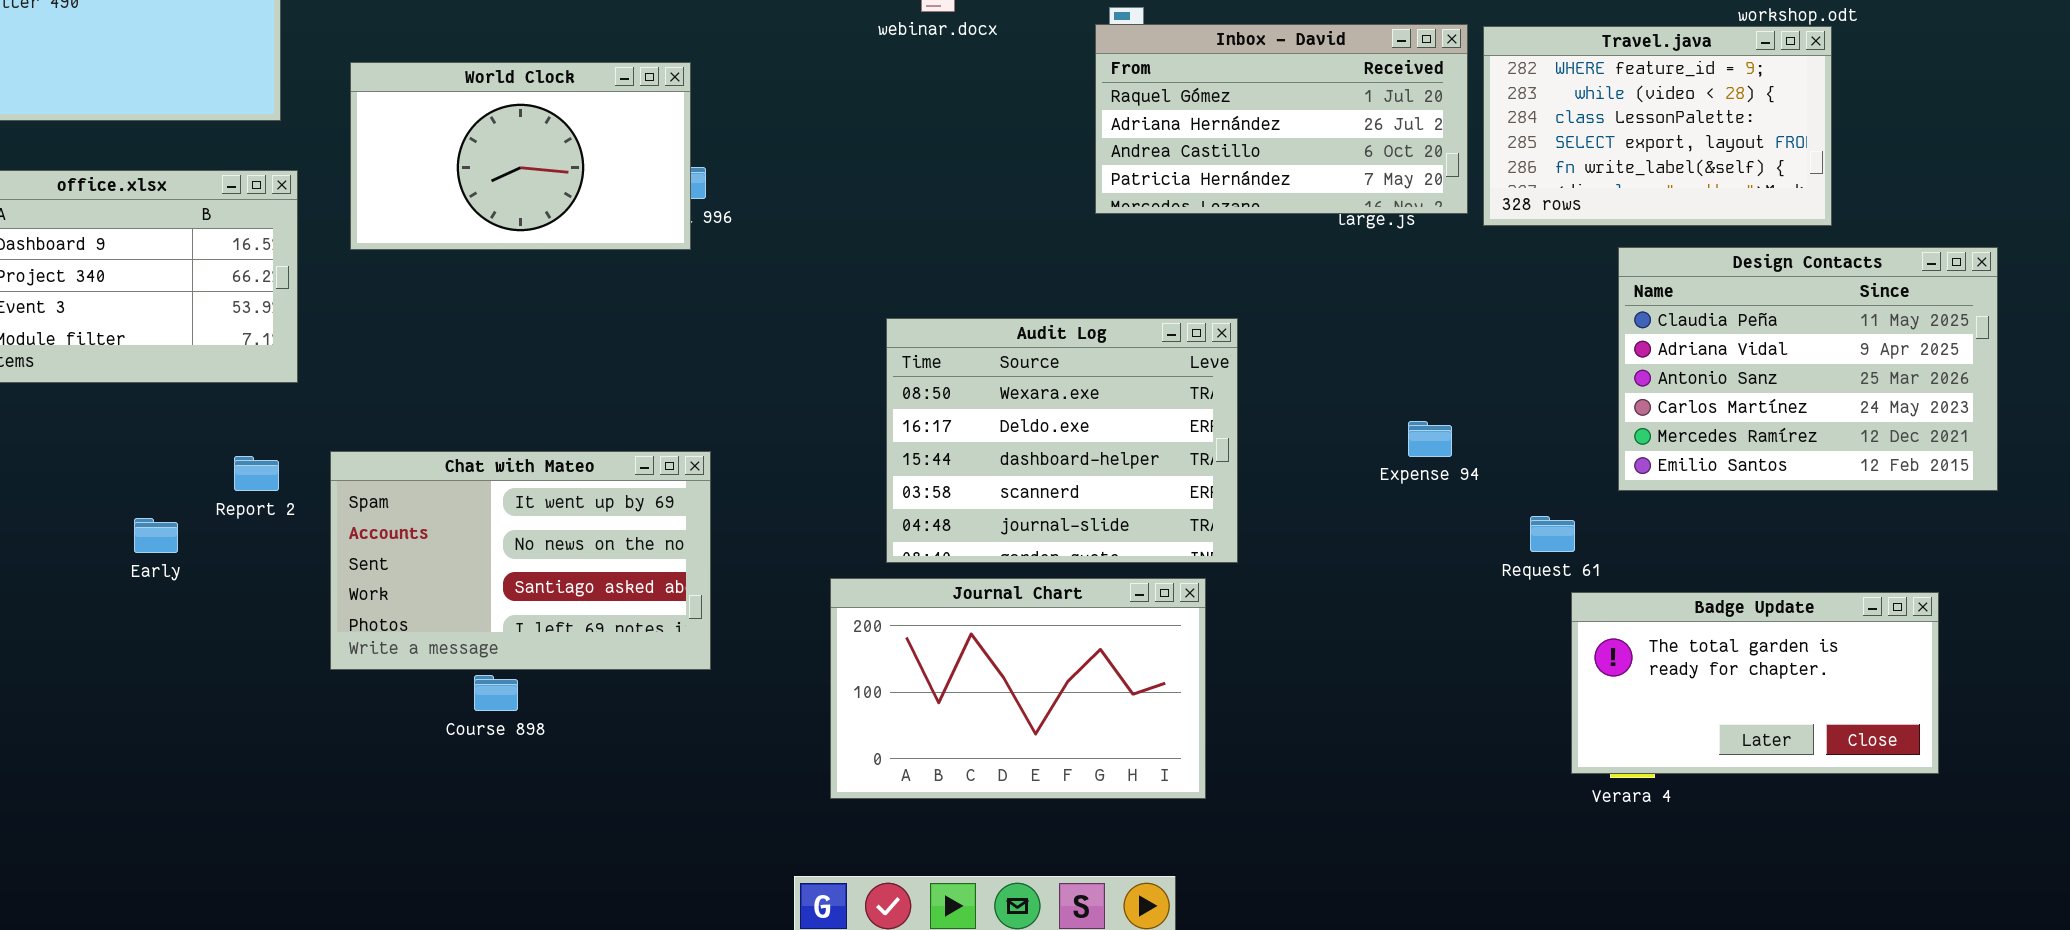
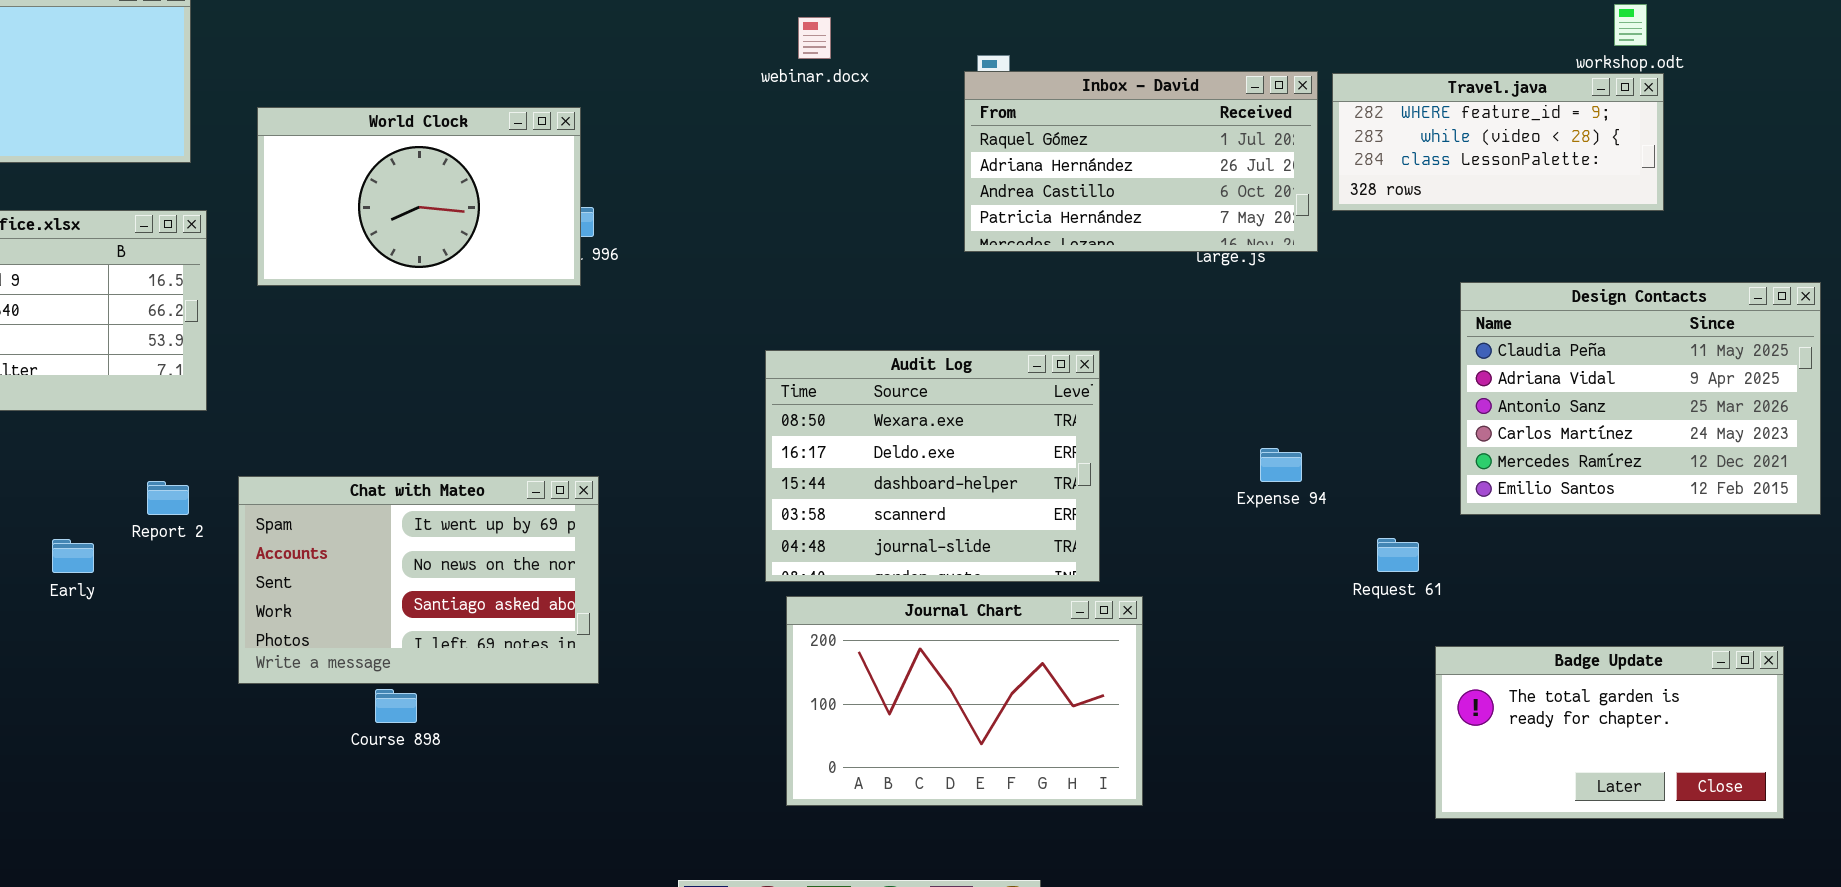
Travel.java: [1483,26,1832,226] -> [1332,73,1664,211], resized
Journal Chart: [830,578,1206,799] -> [786,596,1143,806], moved
Badge Update: [1571,592,1939,774] -> [1435,646,1784,819], moved

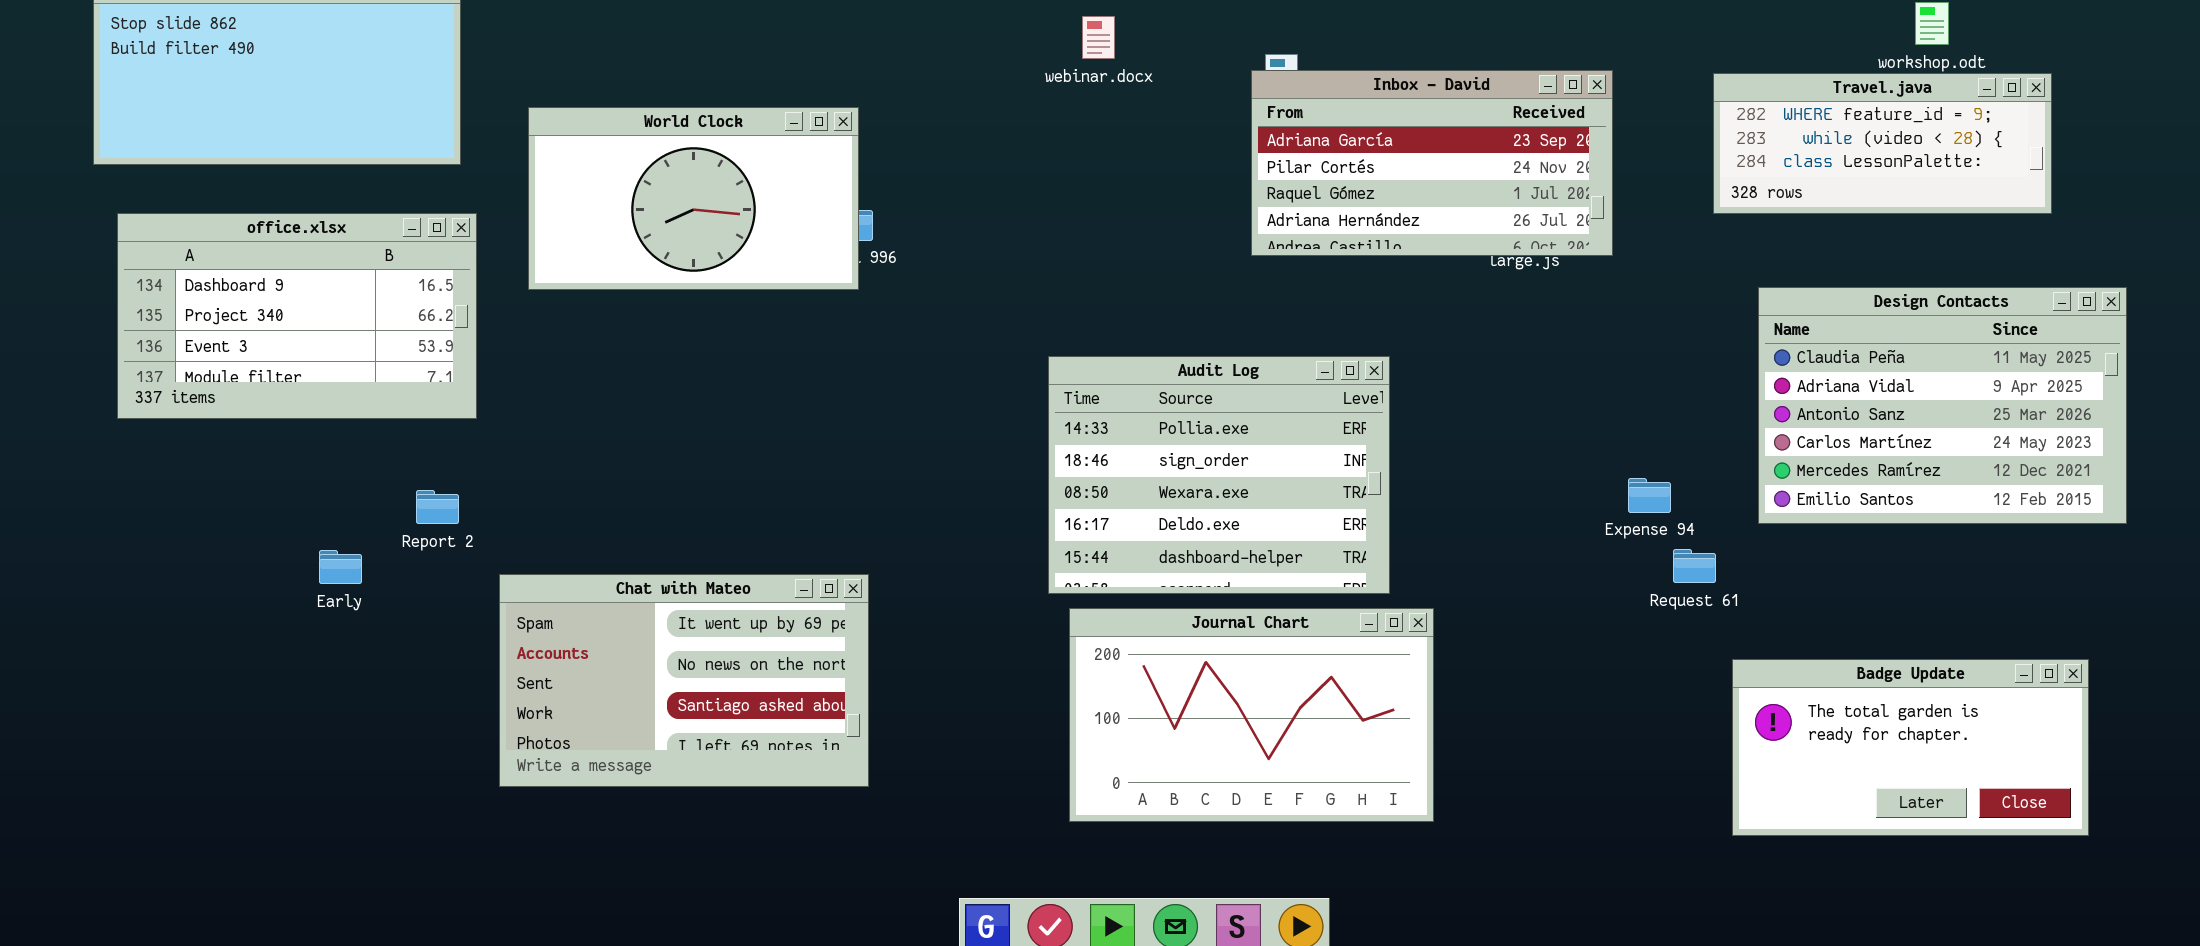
Inbox - David: [964,71,1318,252] -> [1251,70,1613,256], scrolled up 2 rows
Travel.java: [1332,73,1664,211] -> [1713,73,2052,214], moved
Audit Log: [765,350,1100,582] -> [1048,356,1390,594], scrolled up 2 rows
Expense 94: [1260,448,1302,482] -> [1628,478,1671,513], moved
Chat with Mateo: [238,476,599,684] -> [499,574,869,787], moved

